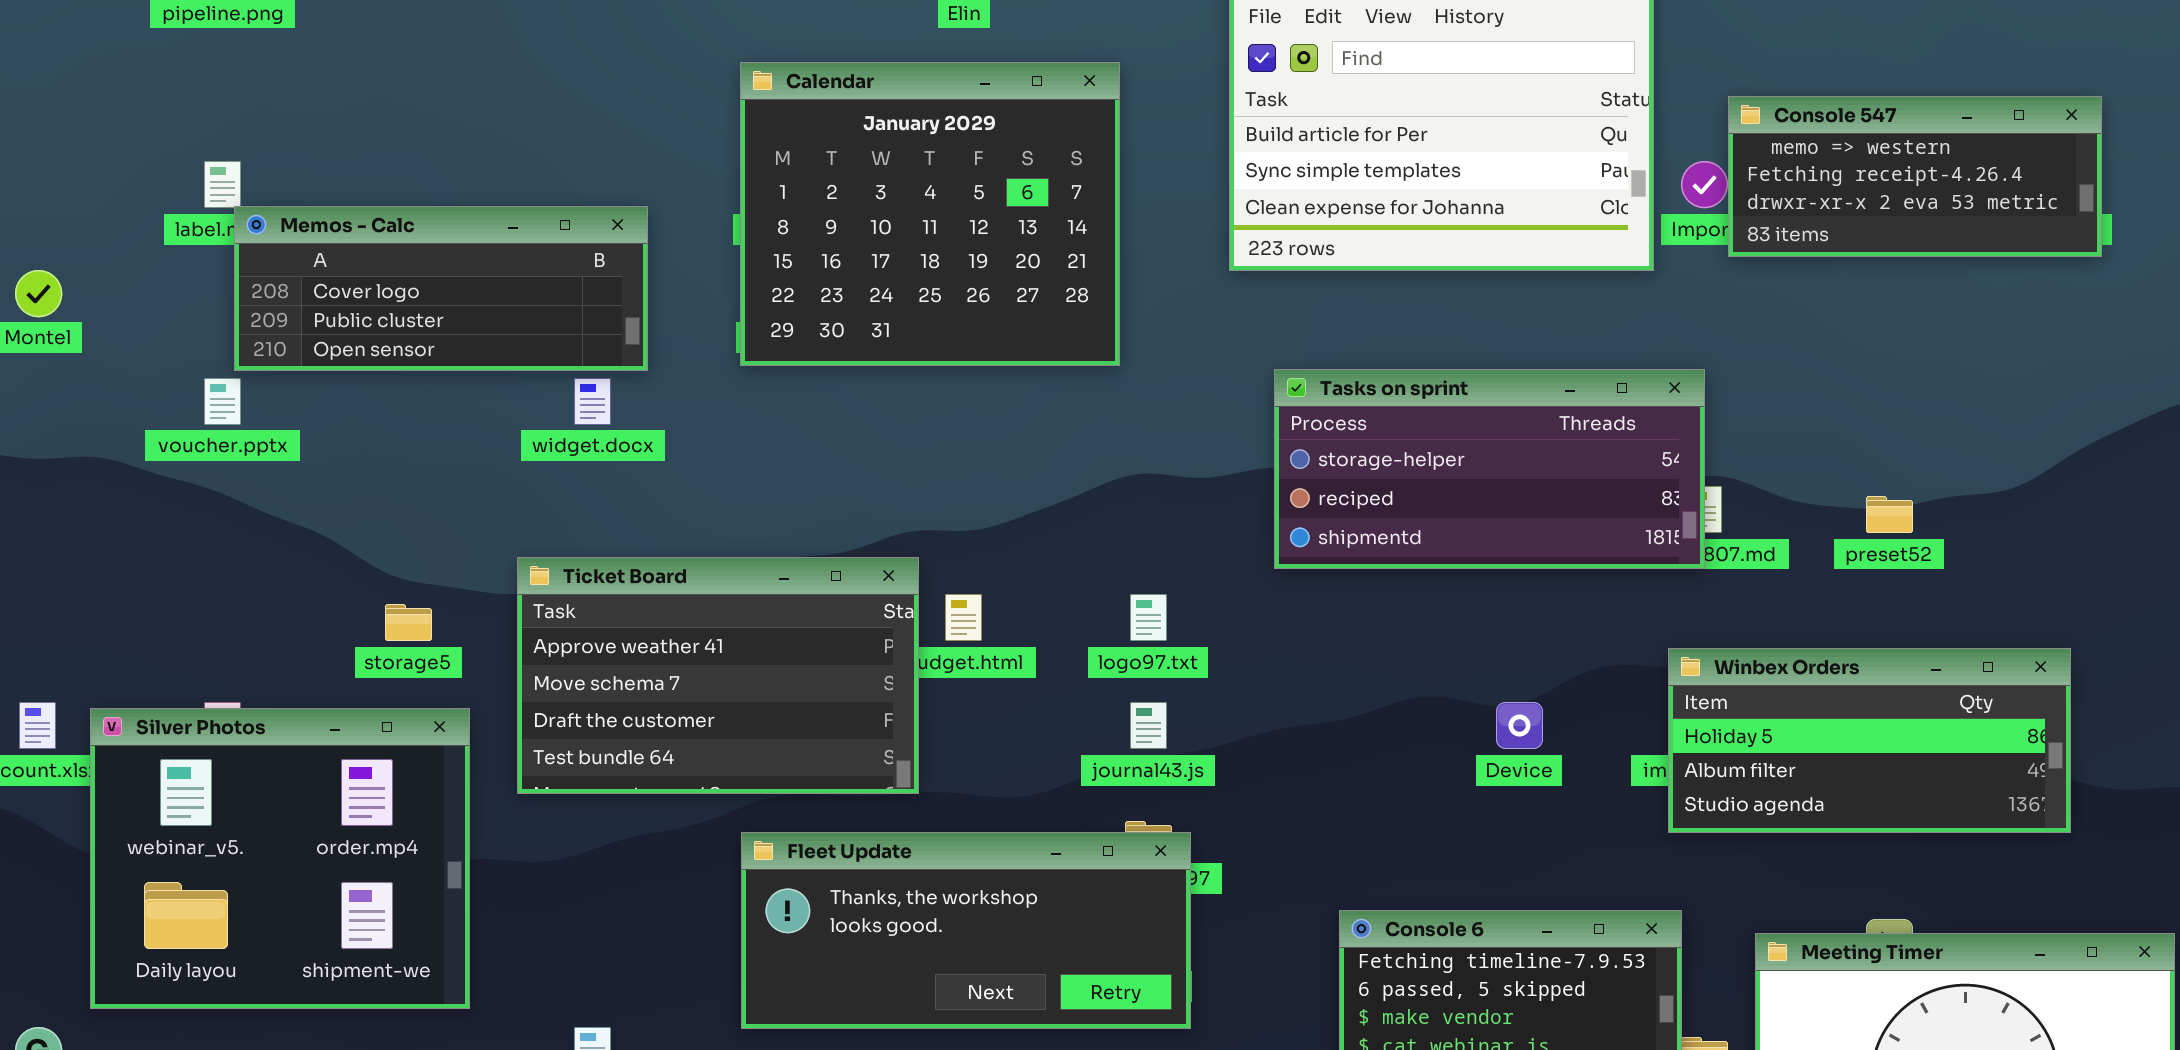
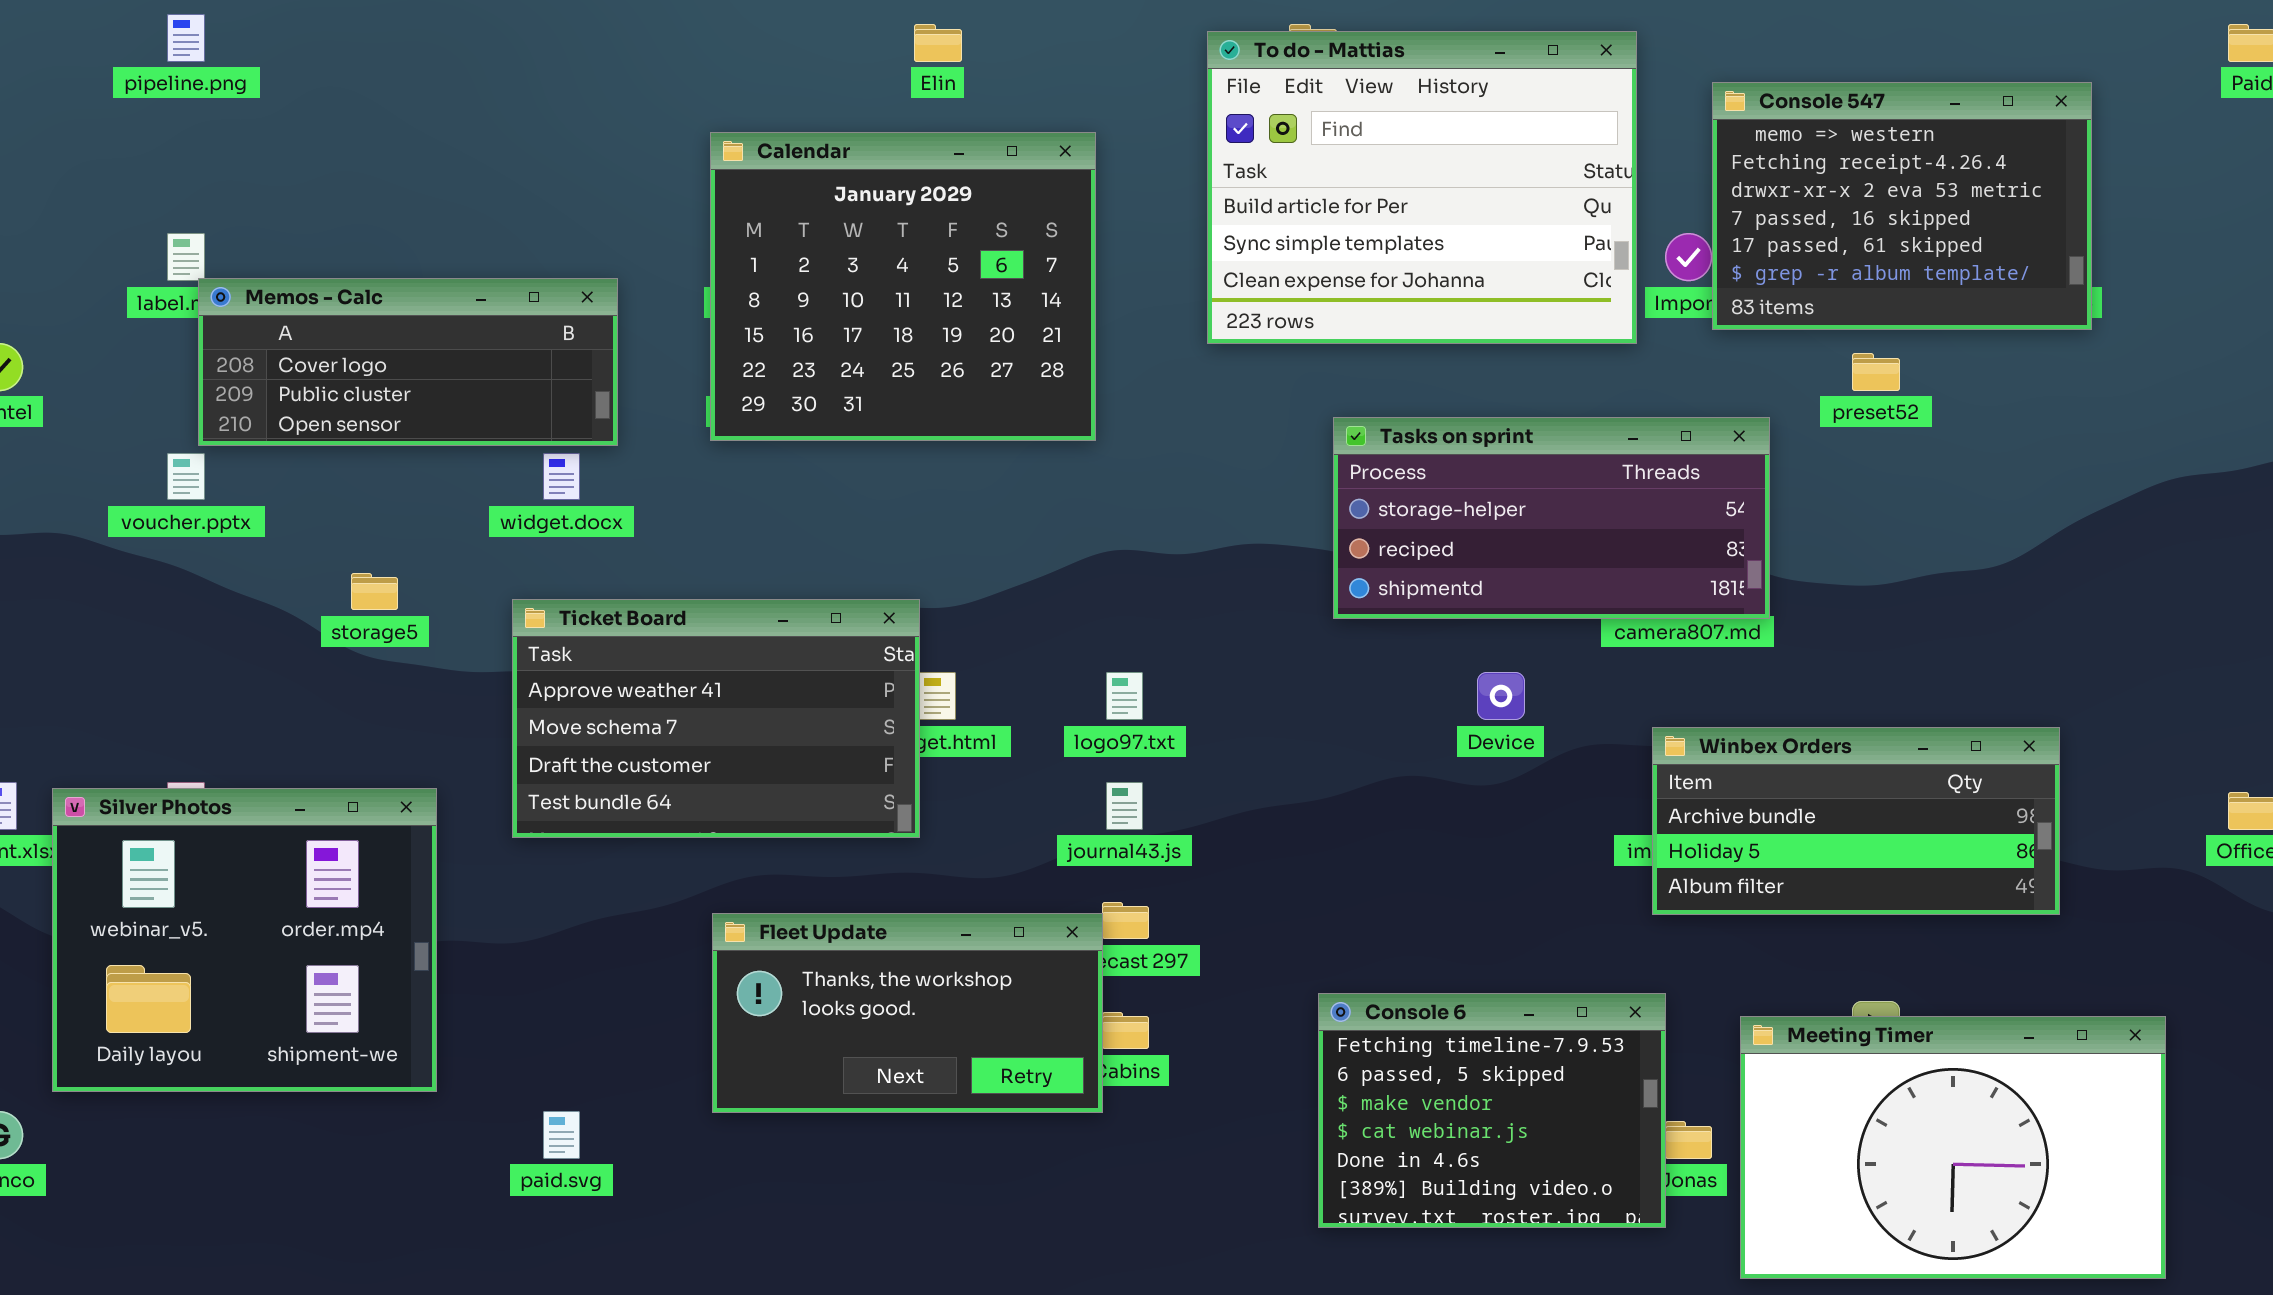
Console 547: [1728,96,2102,257] -> [1712,82,2092,330], resized
Tasks on sprint: [1274,369,1705,569] -> [1333,417,1770,619], moved
preset52: [1866,496,1913,533] -> [1852,353,1900,391], moved
Ticket Board: [517,557,919,794] -> [512,599,920,838], moved
storage5: [385,604,432,641] -> [351,573,398,610], moved
Winbex Orders: [1668,648,2071,833] -> [1652,727,2060,915], scrolled up 1 row
Device: [1496,702,1543,749] -> [1477,672,1525,720], moved
Fleet Update: [741,832,1191,1029] -> [712,913,1103,1113], resized

